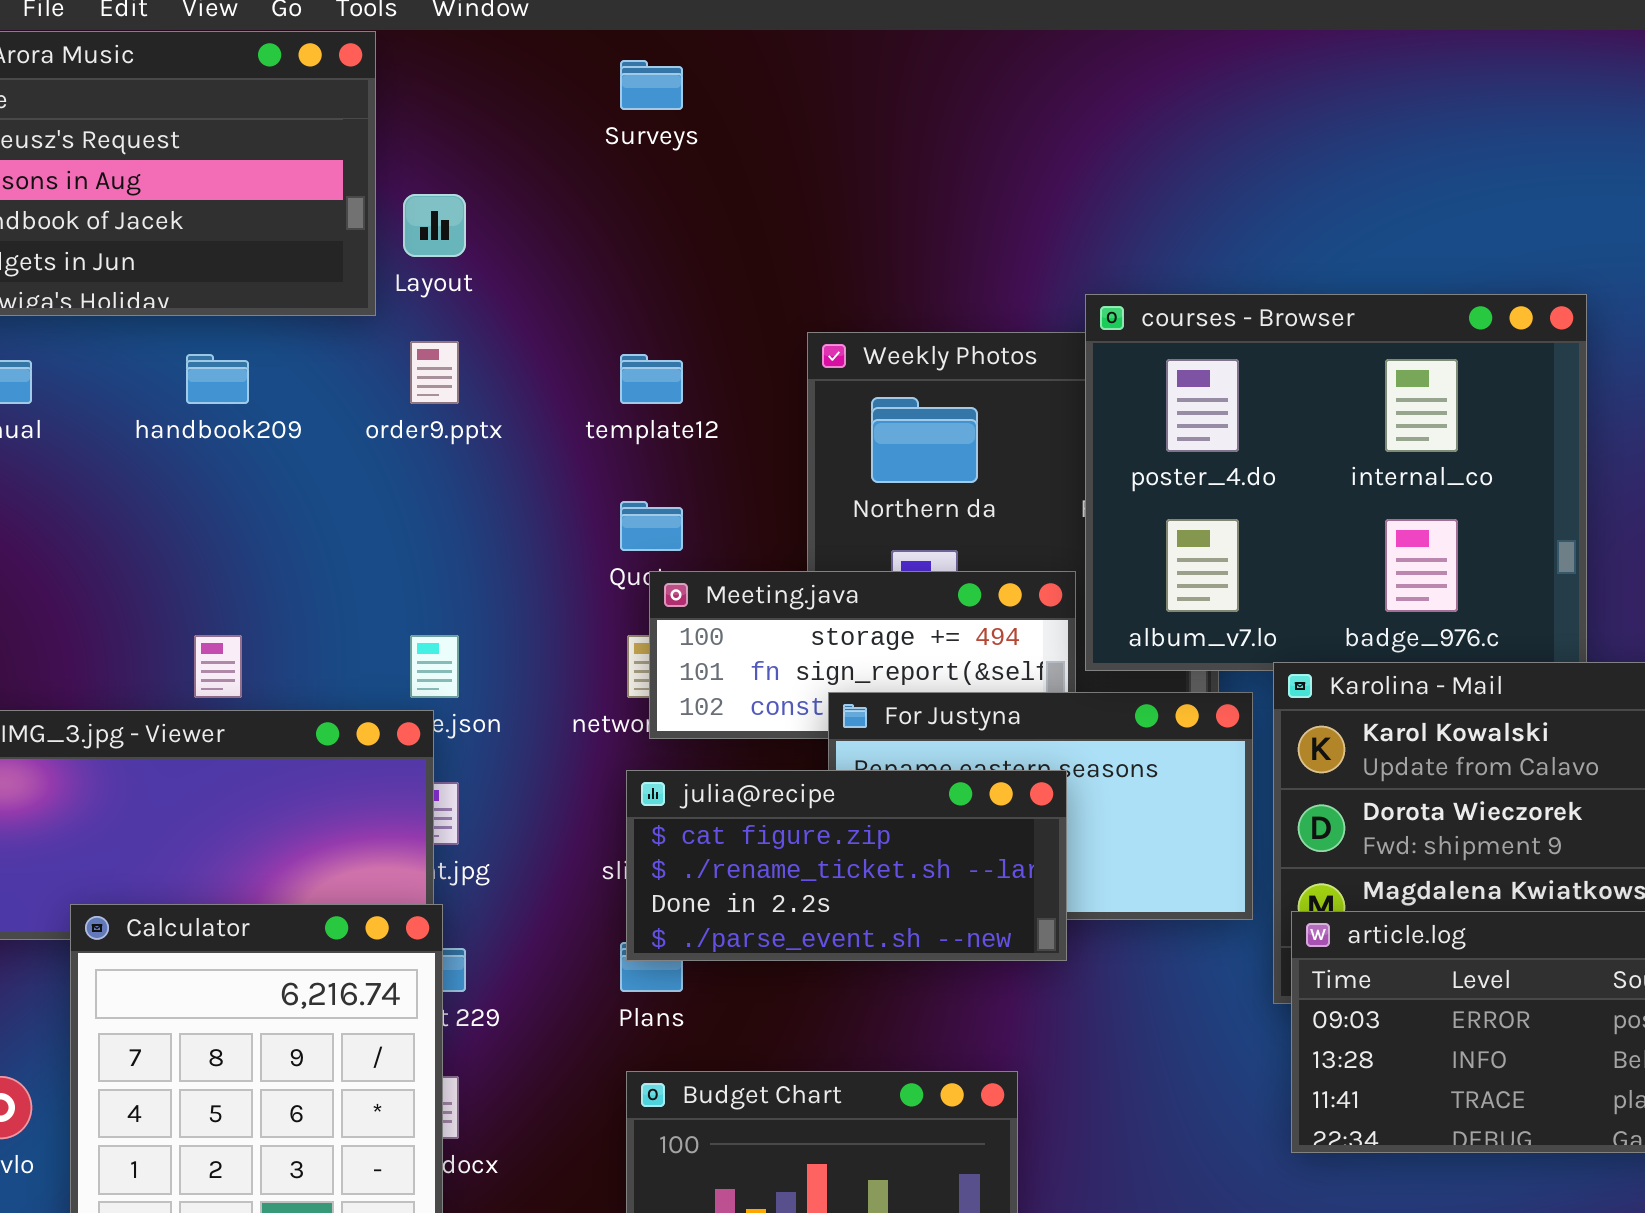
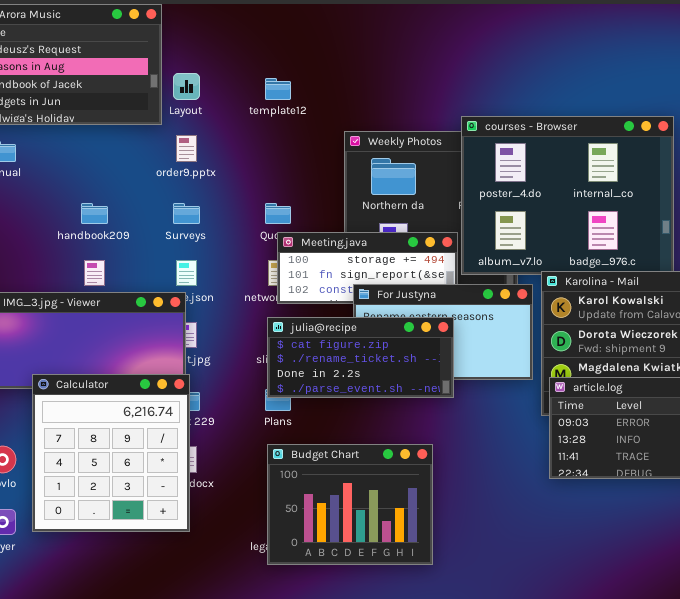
Surveys: [620,60,683,110] -> [173,203,200,224], moved
handbook209: [186,354,249,404] -> [81,203,108,224], moved
template12: [620,354,683,404] -> [265,78,291,100], moved

